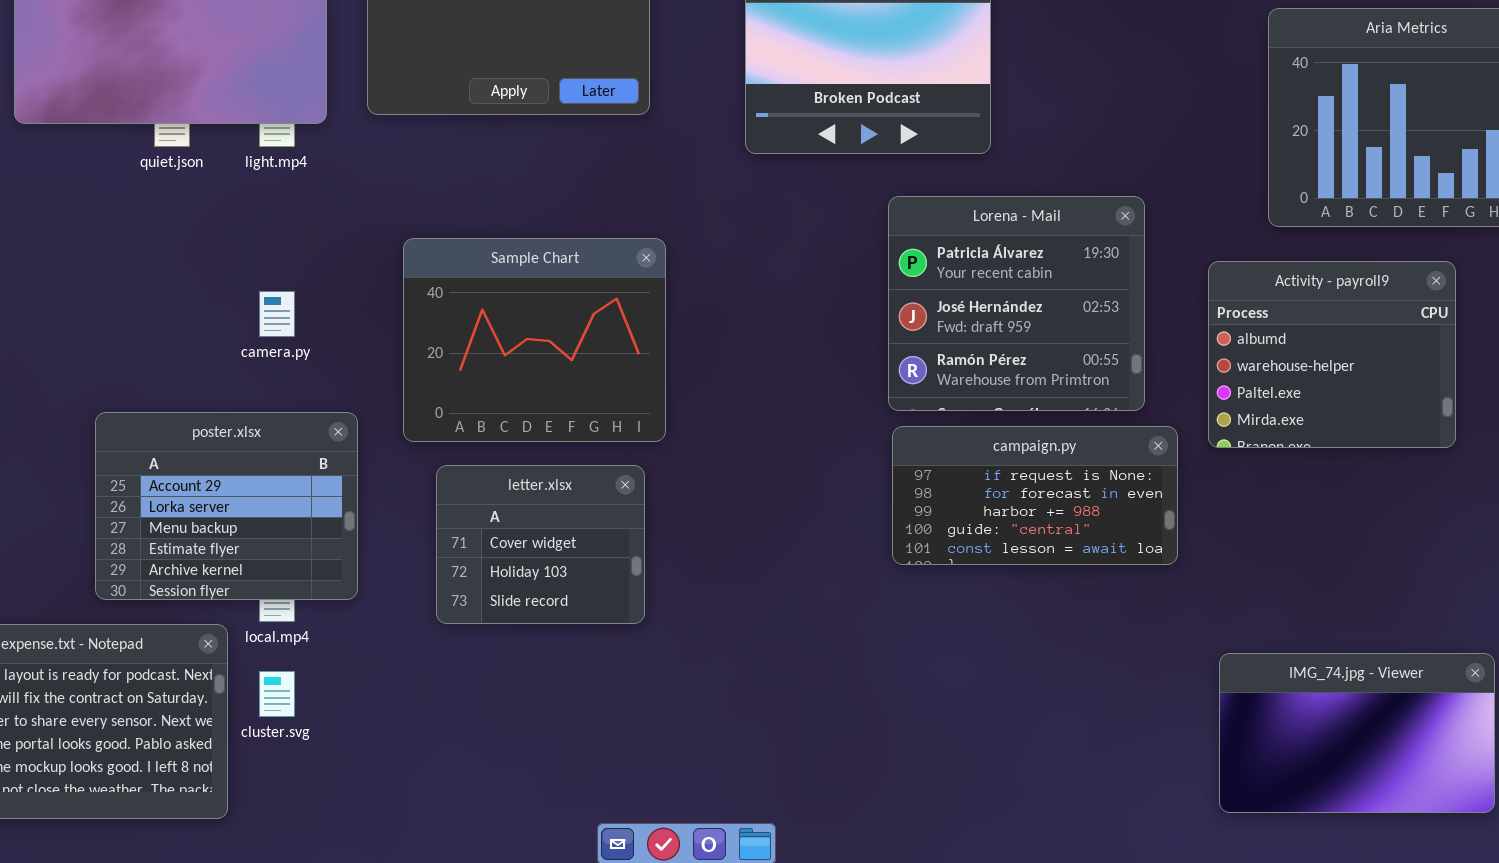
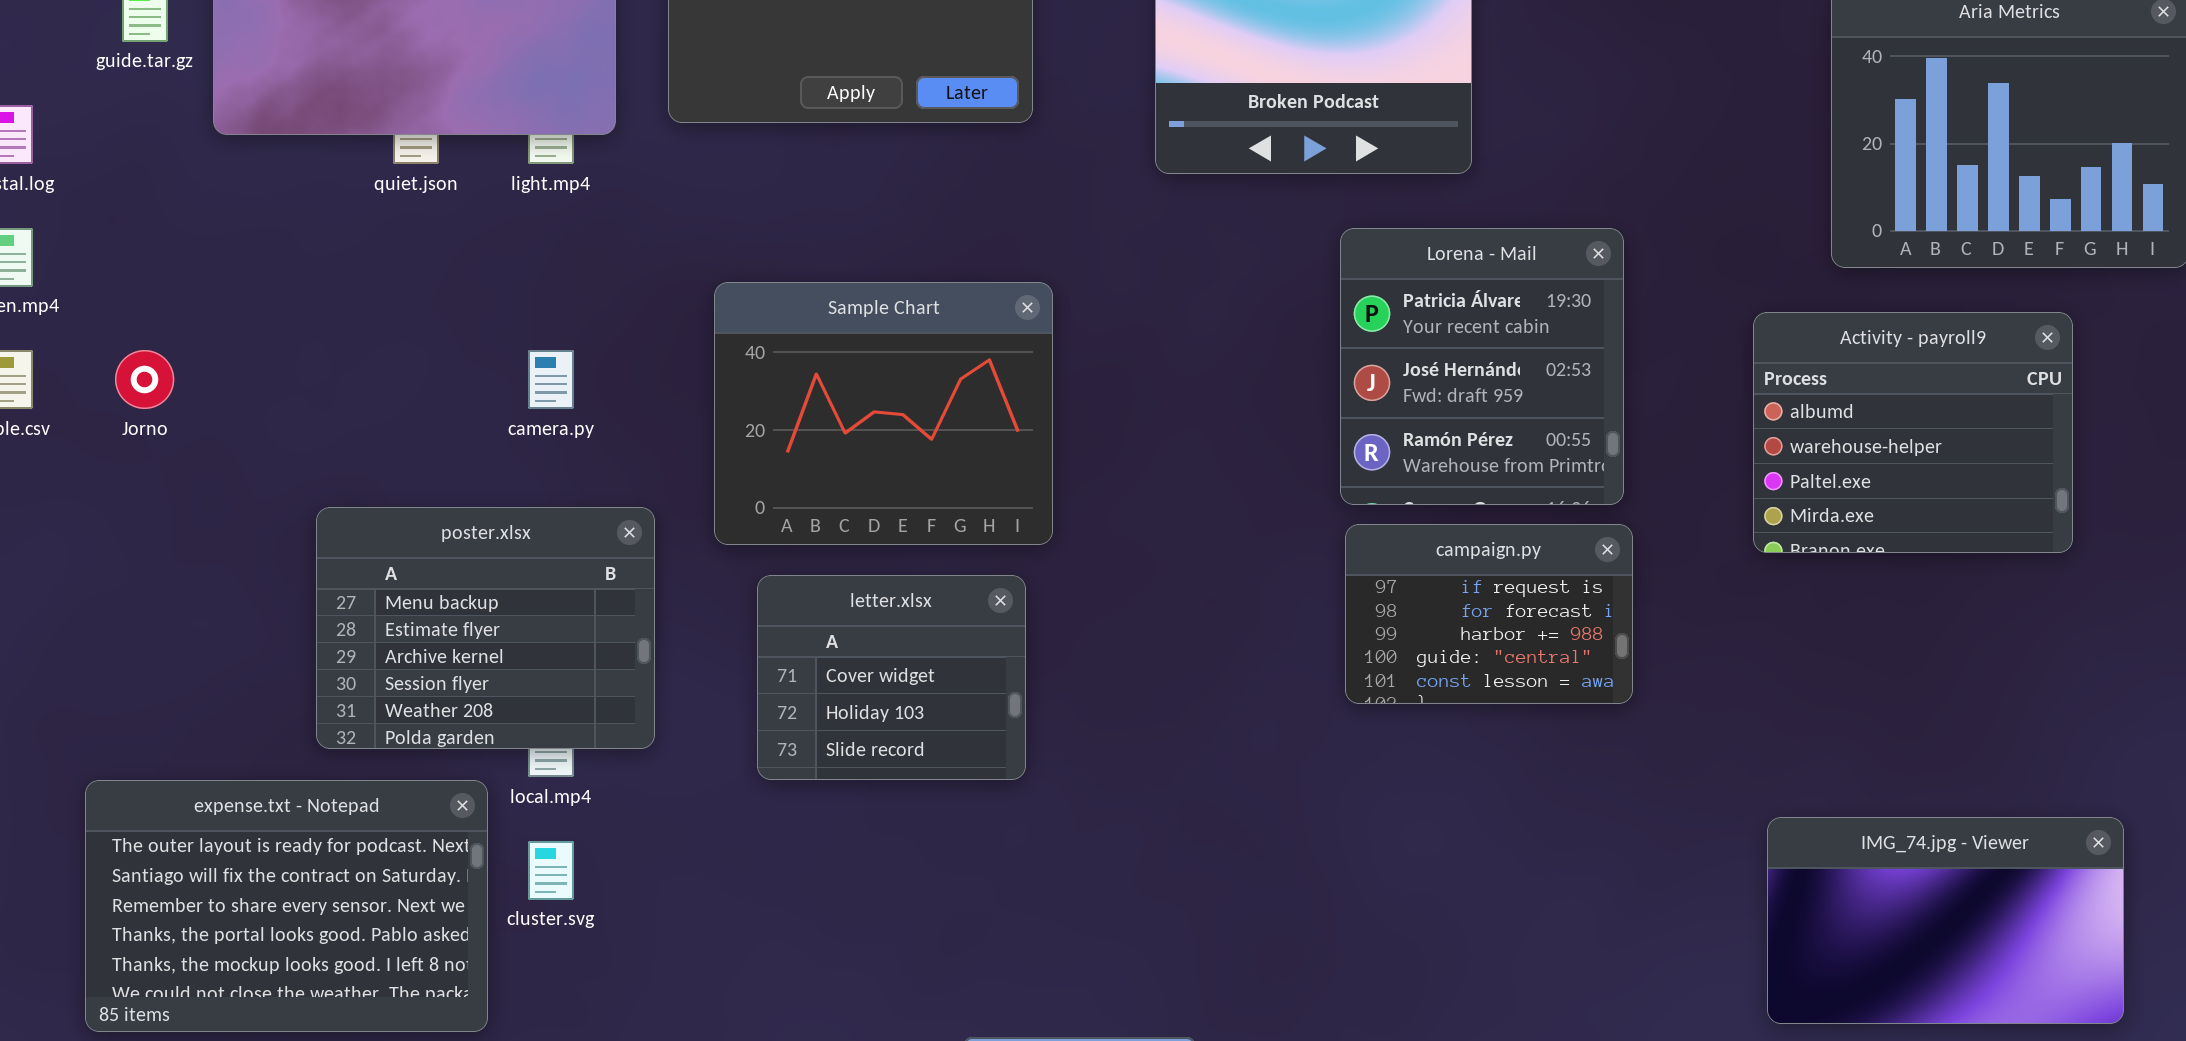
Lorena - Mail: [888,196,1145,411] -> [1340,228,1624,505], resized
poster.xlsx: [95,412,358,600] -> [316,507,655,749], scrolled down 2 rows
campaign.py: [892,426,1178,565] -> [1345,524,1633,704], resized

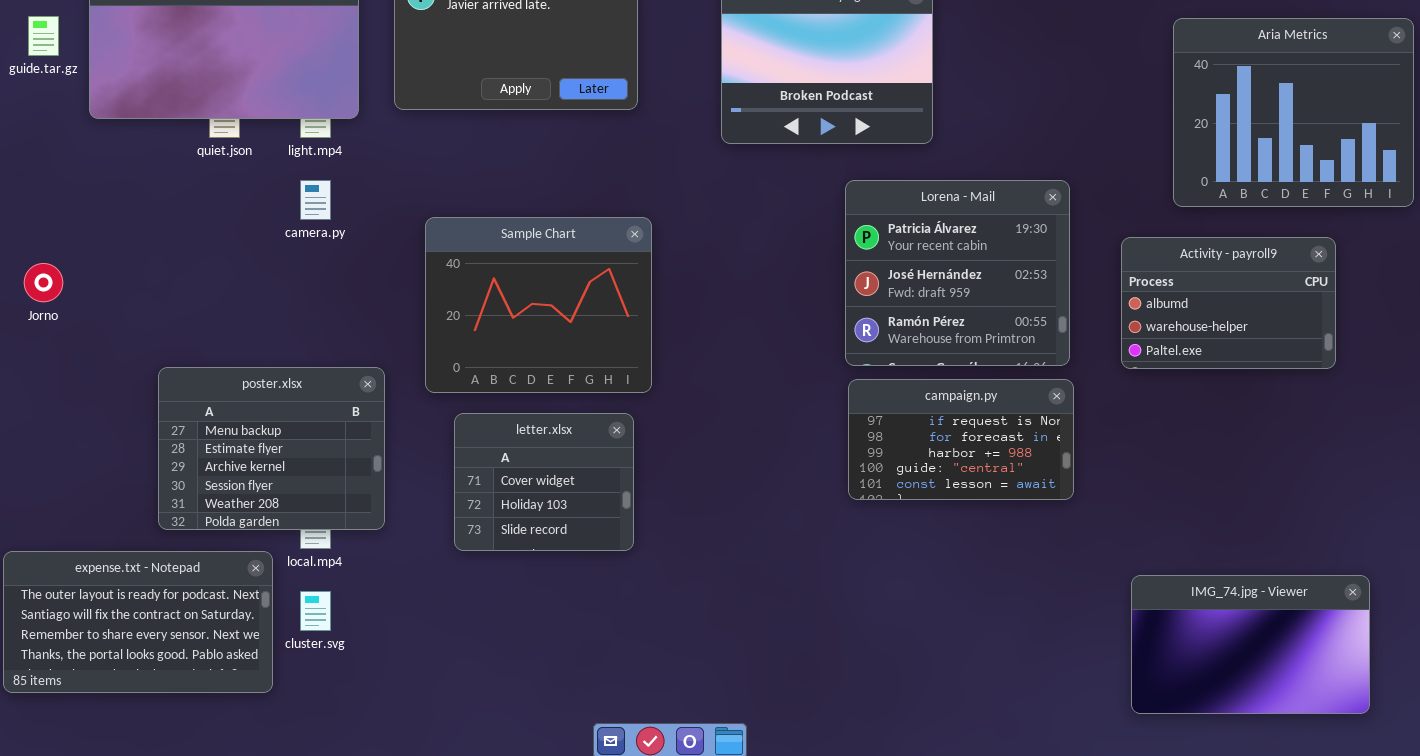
Lorena - Mail: [1340,228,1624,505] -> [845,180,1070,366], resized
Activity - payroll9: [1753,312,2073,553] -> [1121,237,1336,369], resized
camera.py: [528,350,574,409] -> [300,180,331,220], moved
campaign.py: [1345,524,1633,704] -> [848,379,1074,500], resized
expense.txt - Notepad: [85,780,488,1032] -> [3,551,273,693], resized

